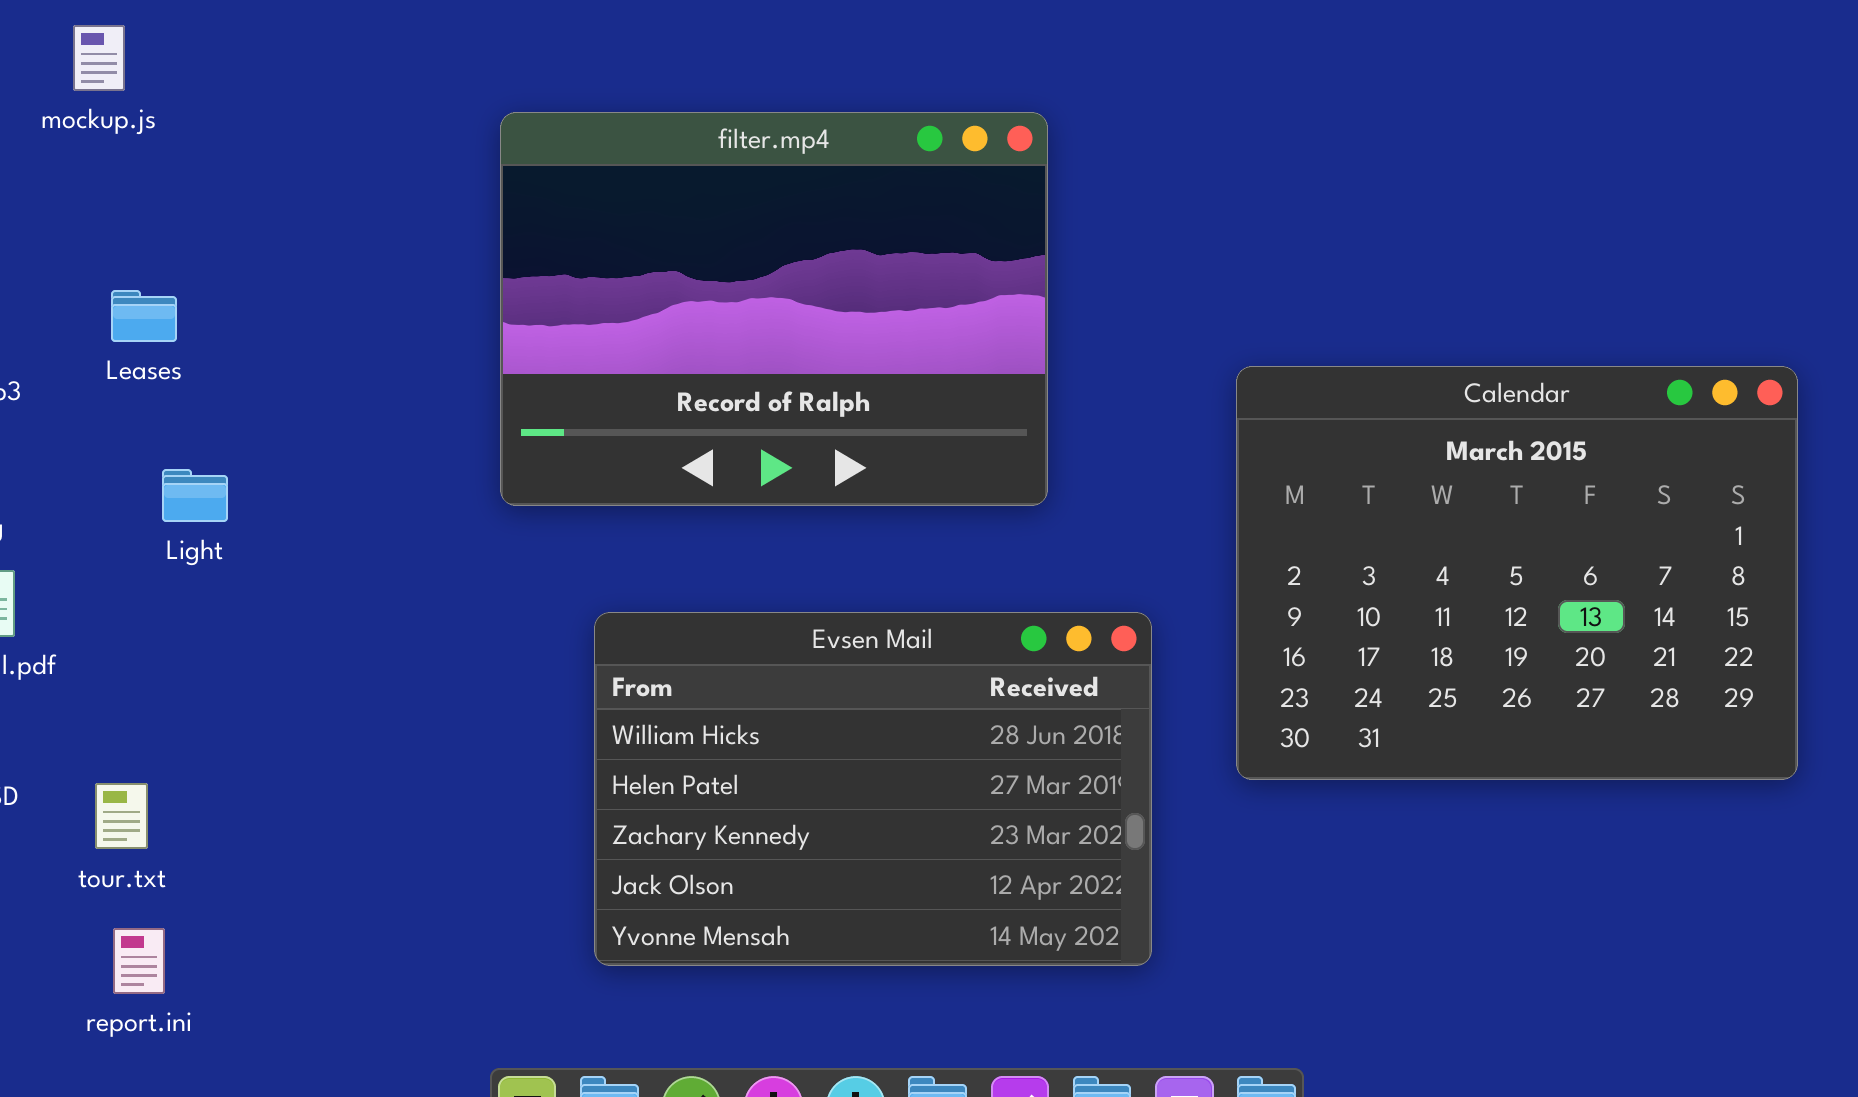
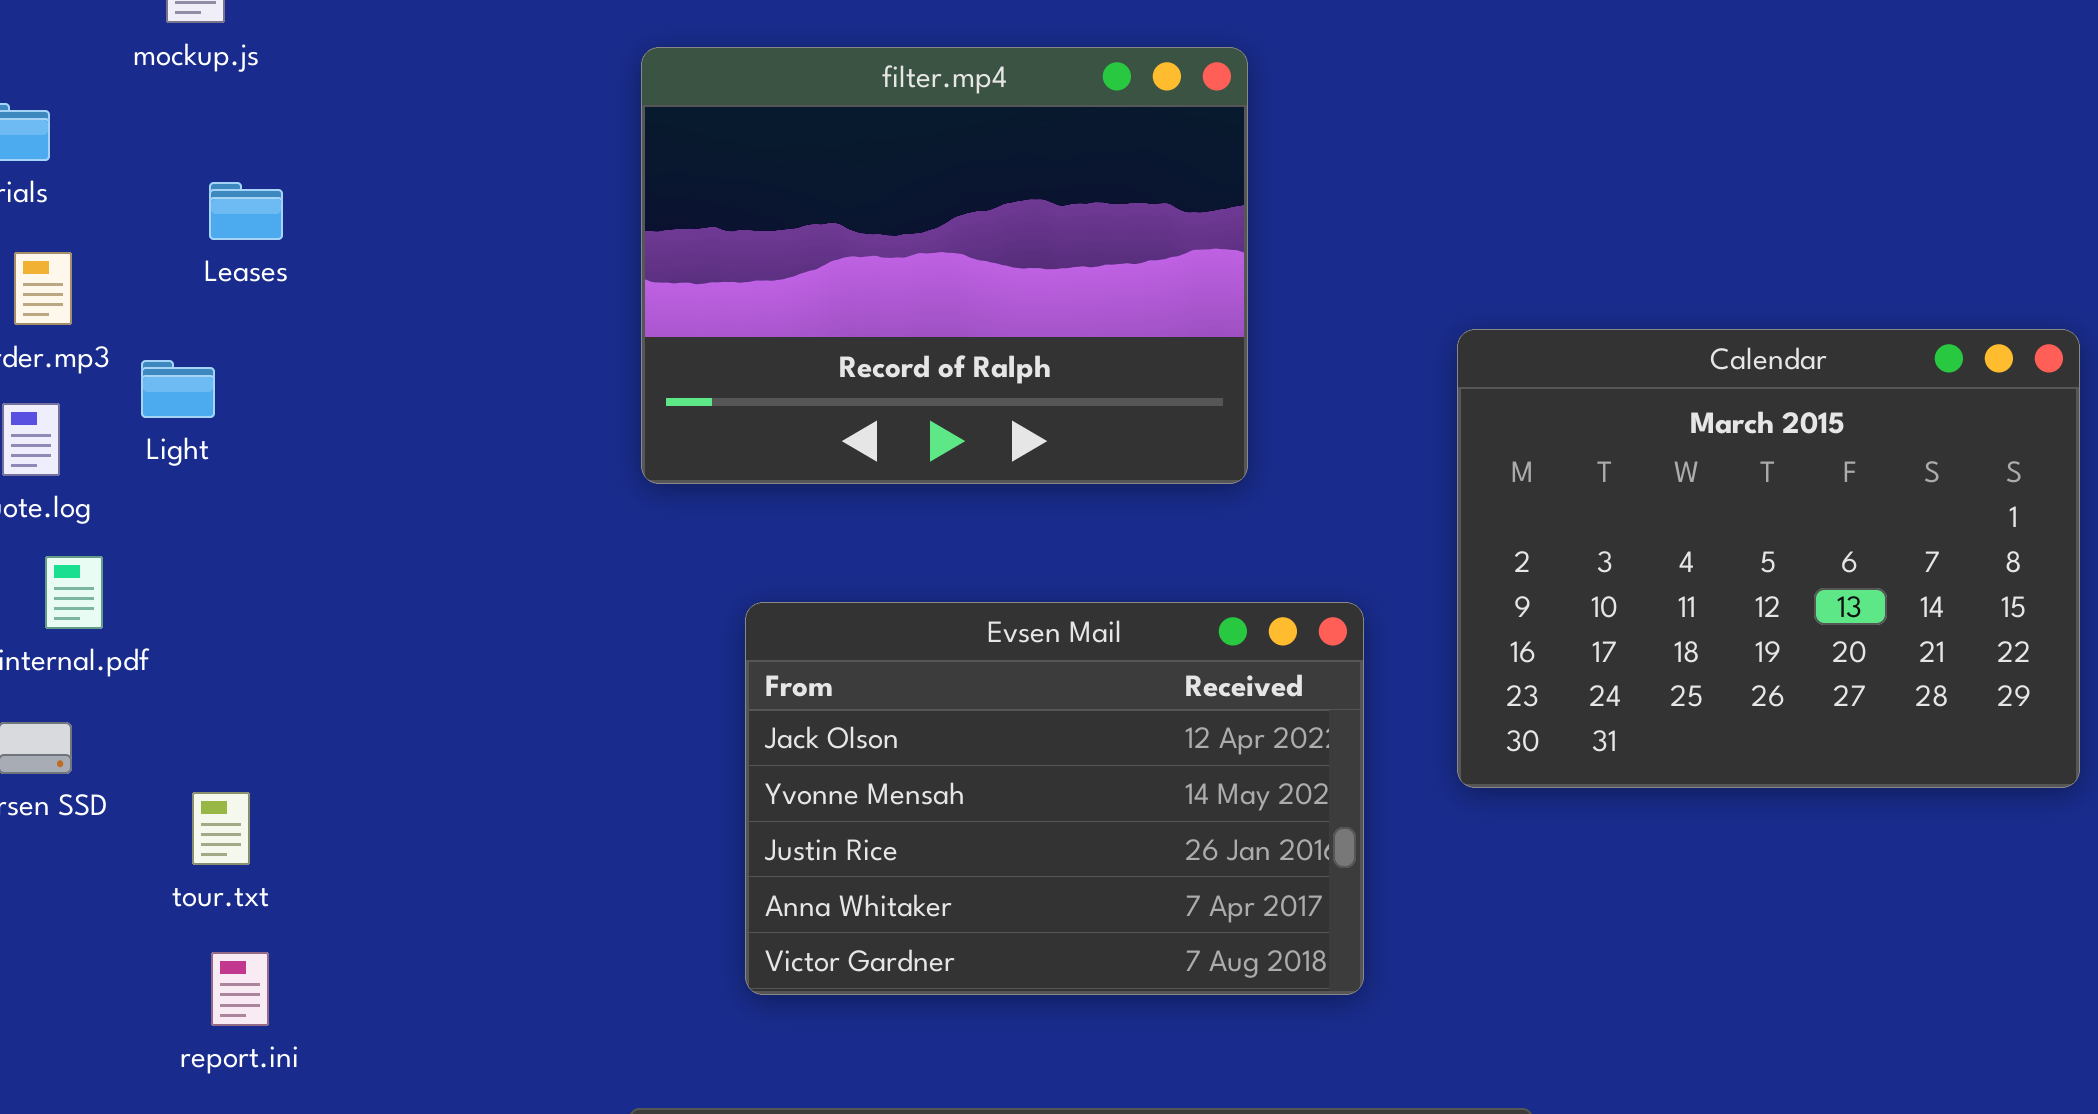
Leases: [111,290,177,342] -> [209,182,283,240], moved
Light: [162,469,228,522] -> [141,360,215,418], moved
Evsen Mail: [594,612,1152,966] -> [745,602,1364,995], scrolled down 3 rows

